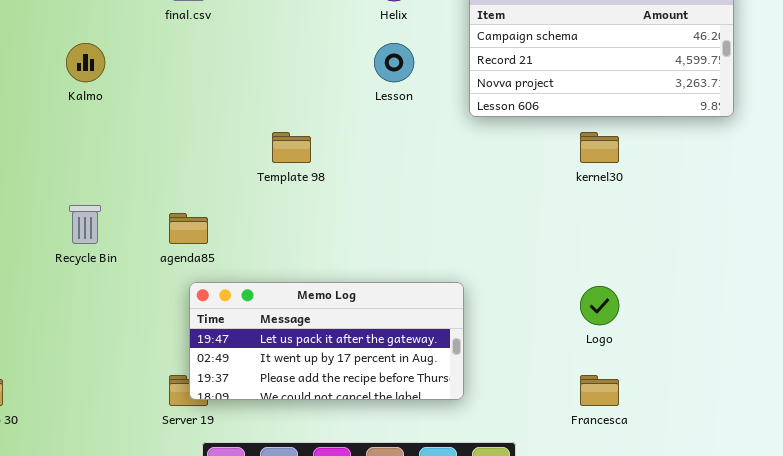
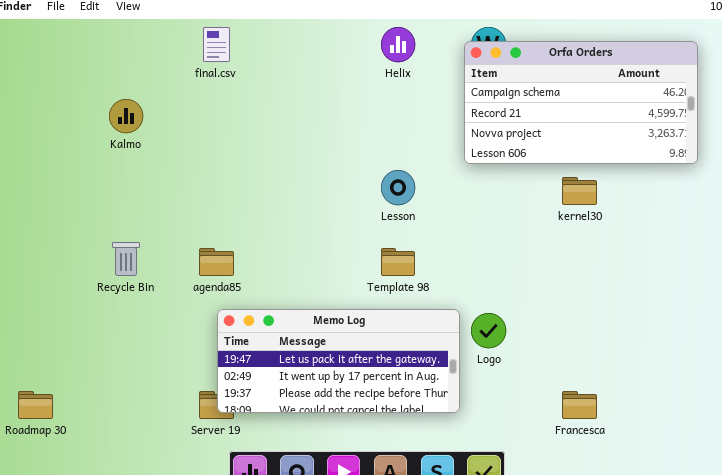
Lesson: [374,43,414,82] -> [381,170,415,205], moved
Template 98: [272,132,311,163] -> [381,248,415,276], moved
Logo: [580,286,619,325] -> [471,313,506,348], moved

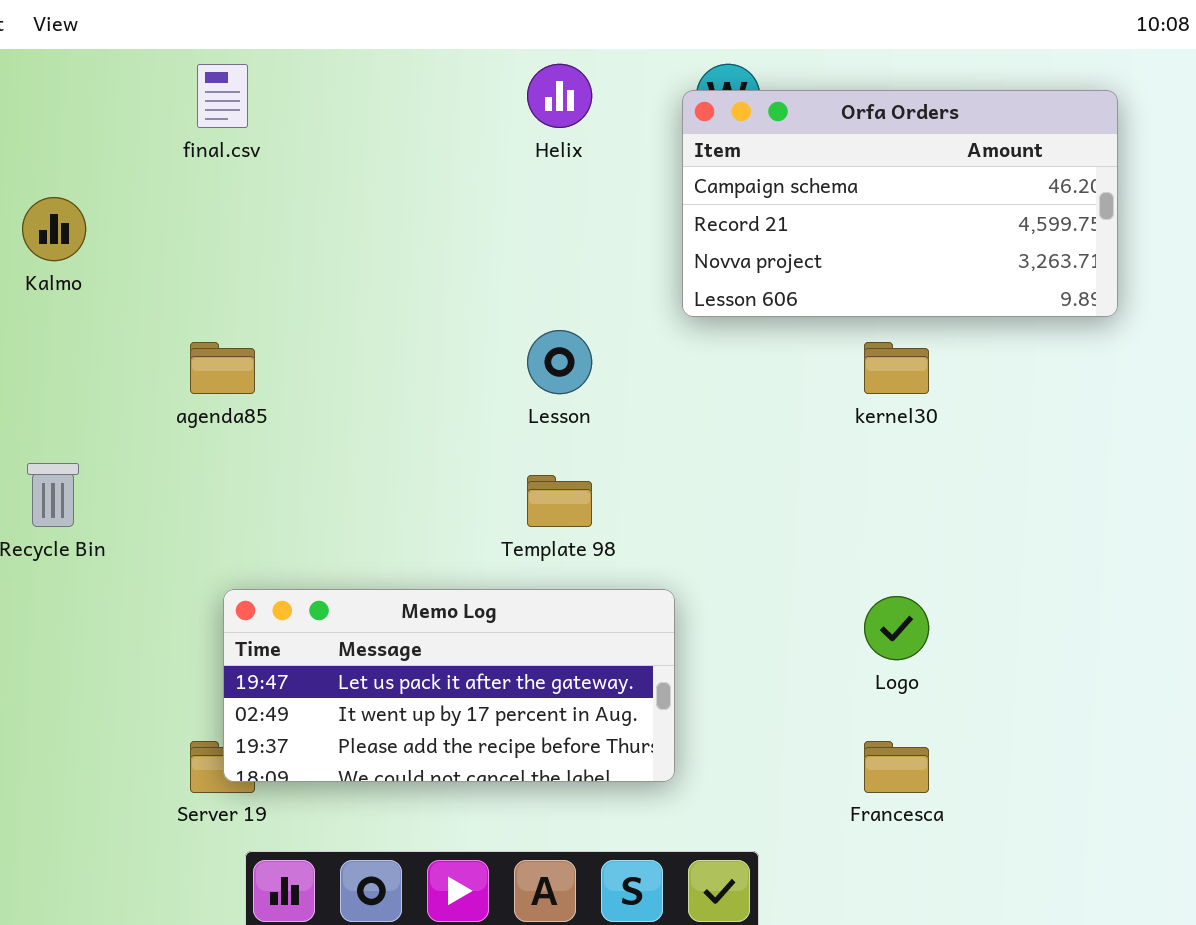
agenda85: [199,248,234,276] -> [190,342,255,394], moved
Logo: [471,313,506,348] -> [864,596,929,660], moved

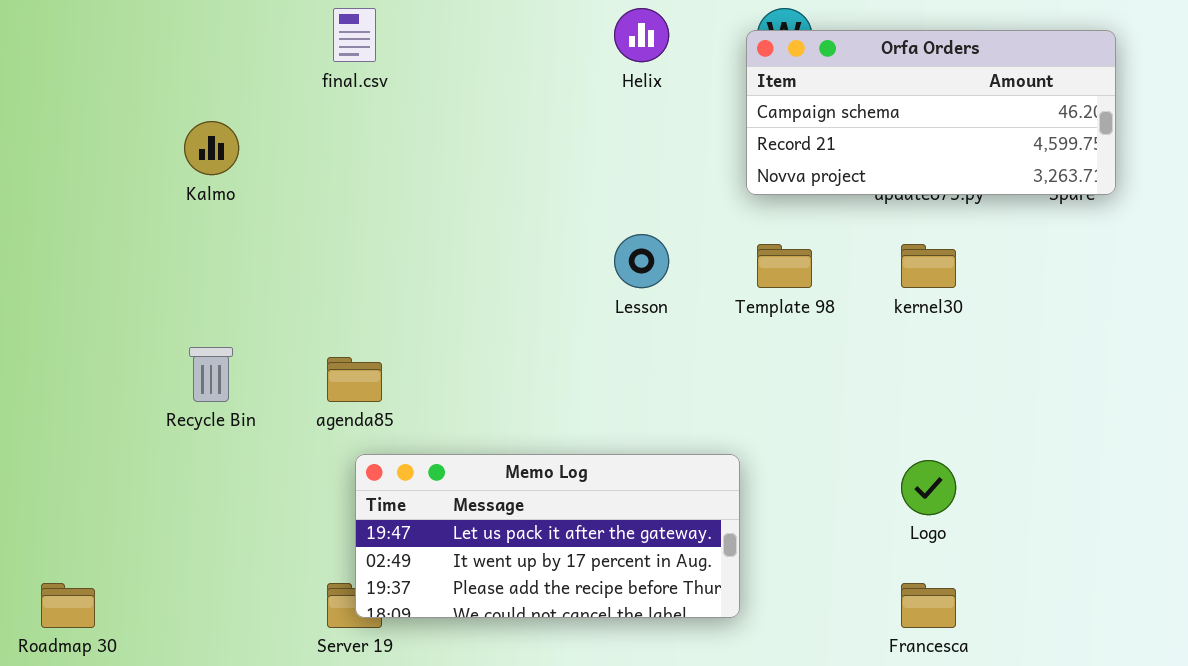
Orfa Orders: [682,90,1118,317] -> [746,30,1116,195], resized
agenda85: [190,342,255,394] -> [327,357,382,402], moved
Template 98: [527,475,592,527] -> [757,244,812,288], moved

